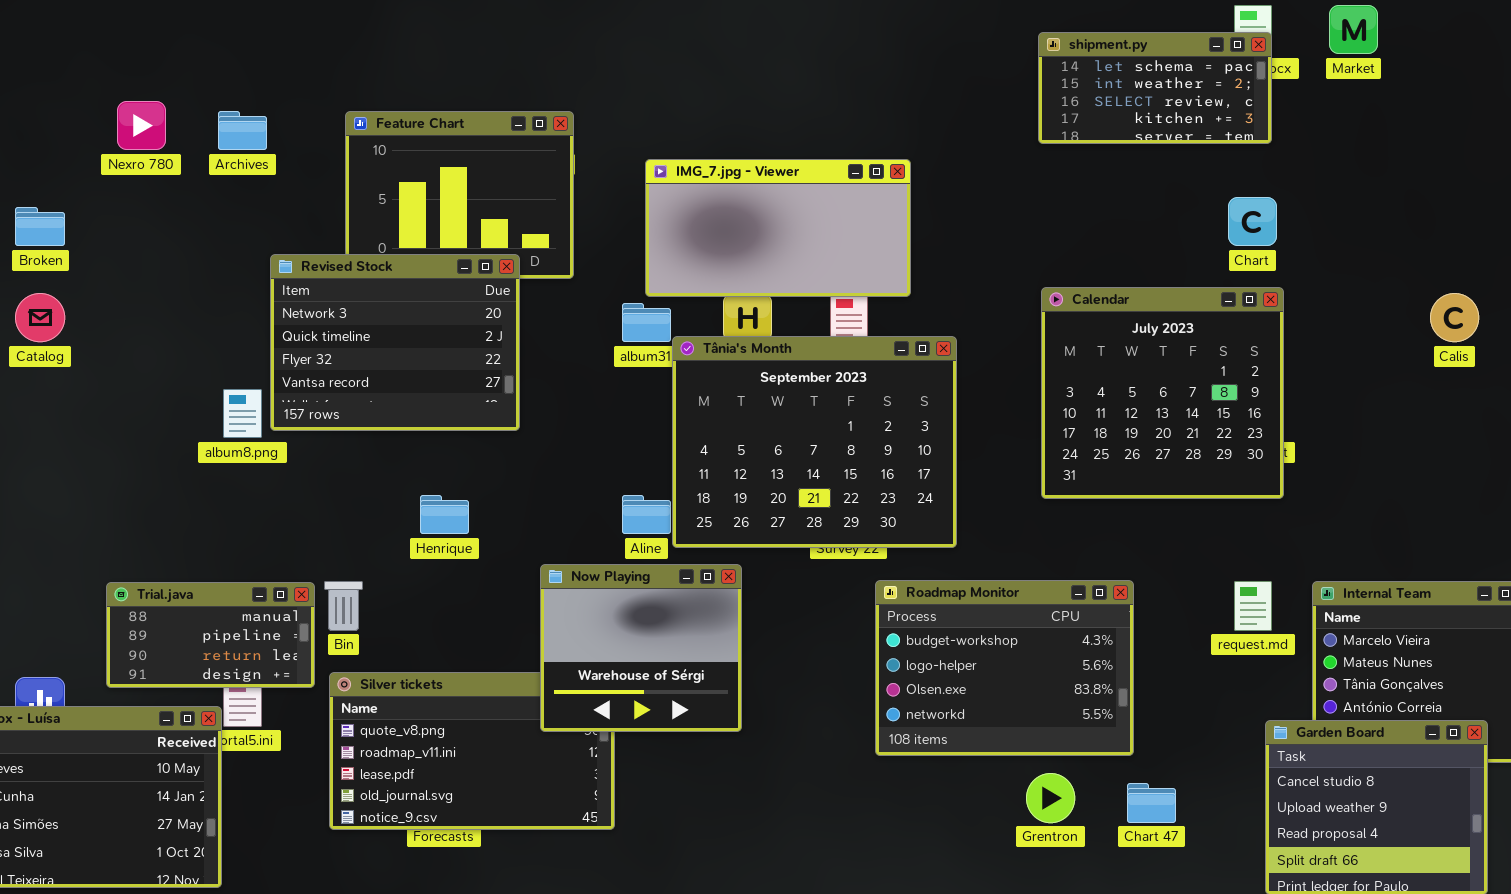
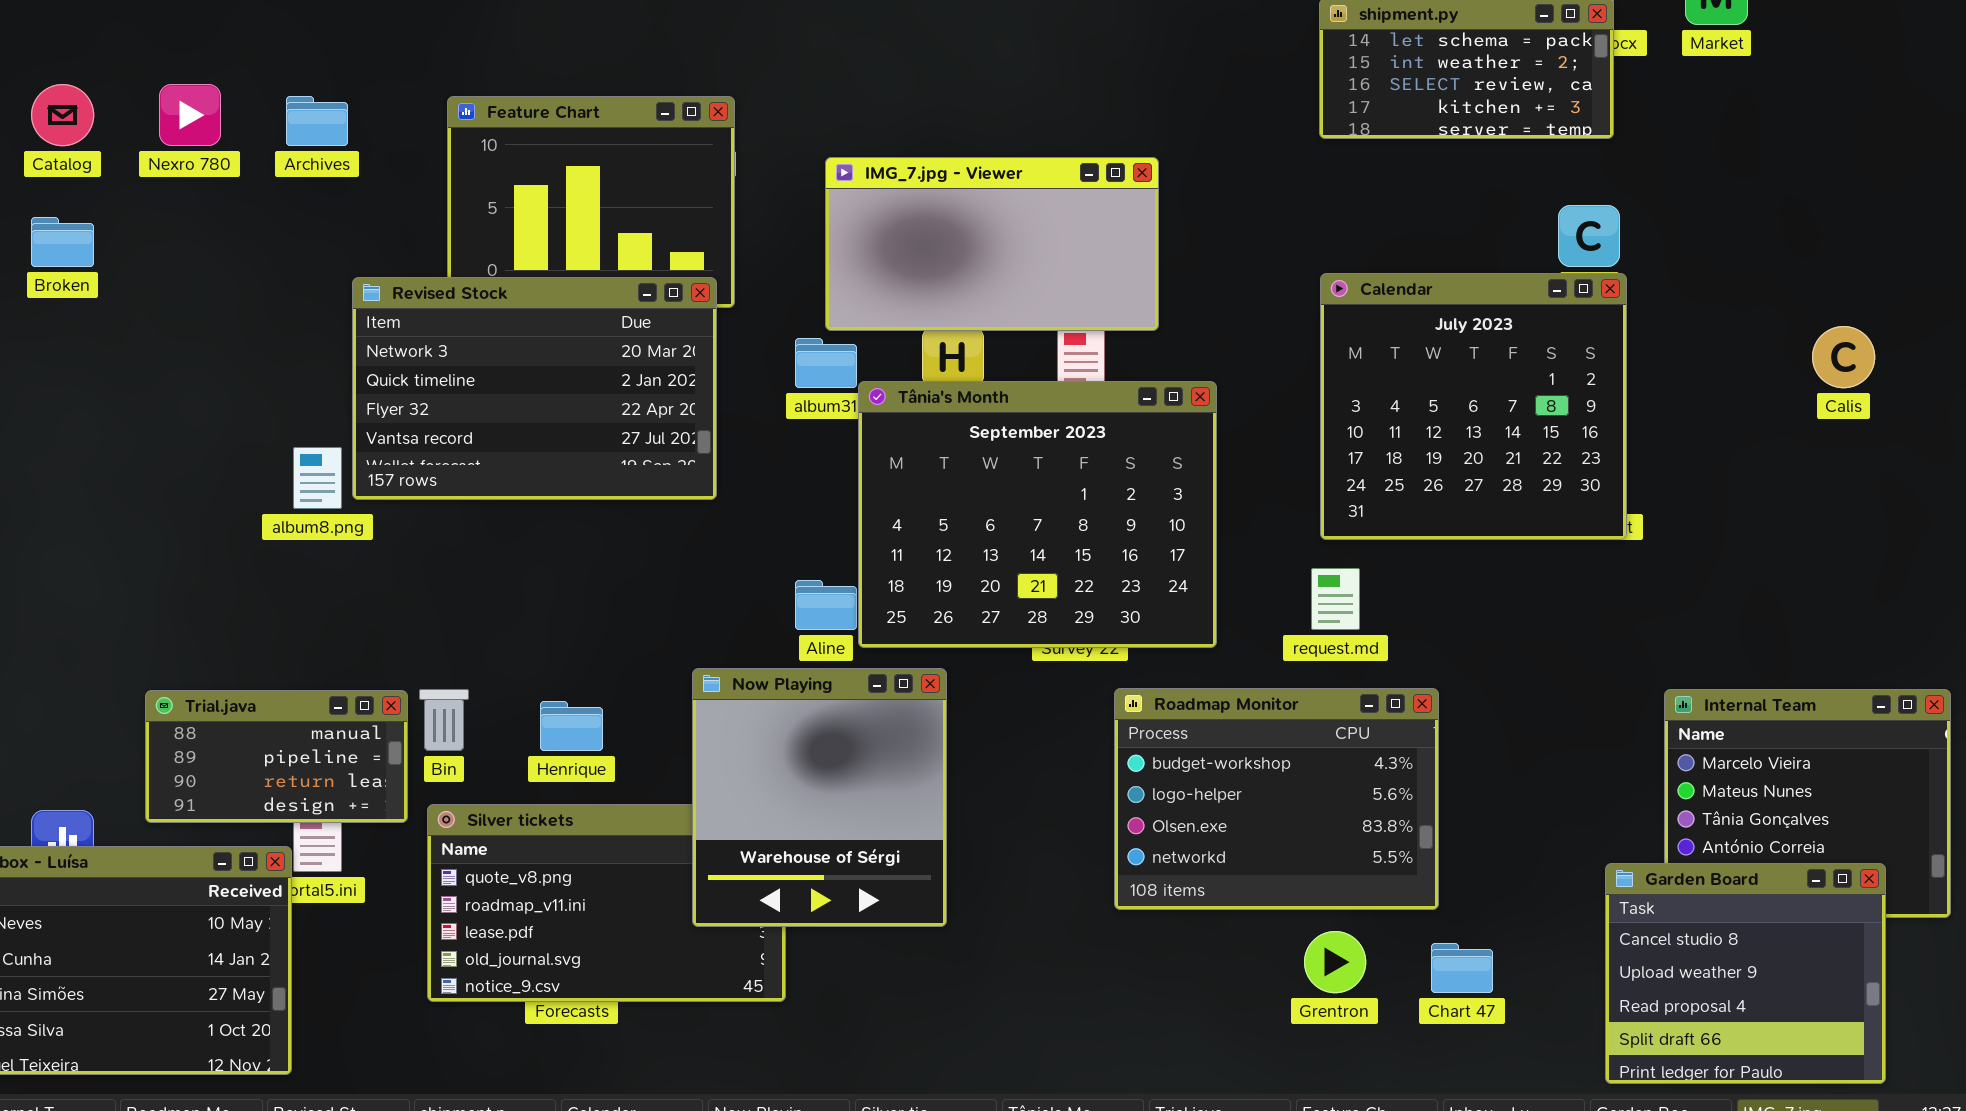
Revised Stock: [270,254,520,431] -> [352,277,717,500], resized
Calendar: [1041,287,1284,499] -> [1320,273,1627,540], moved
Catalog: [15,293,65,342] -> [31,84,94,146], moved
Henrique: [420,495,469,534] -> [540,701,603,751], moved
Now Playing: [540,564,742,732] -> [692,668,947,927], resized
request.md: [1234,581,1272,631] -> [1311,568,1360,630], moved

